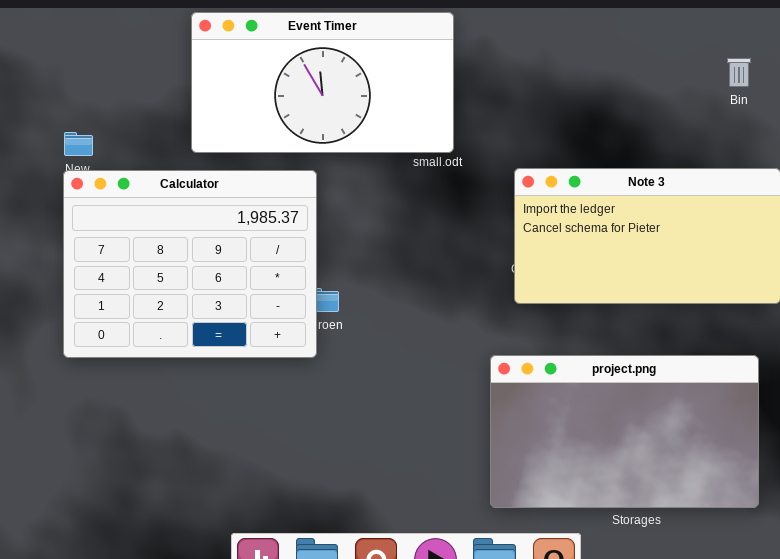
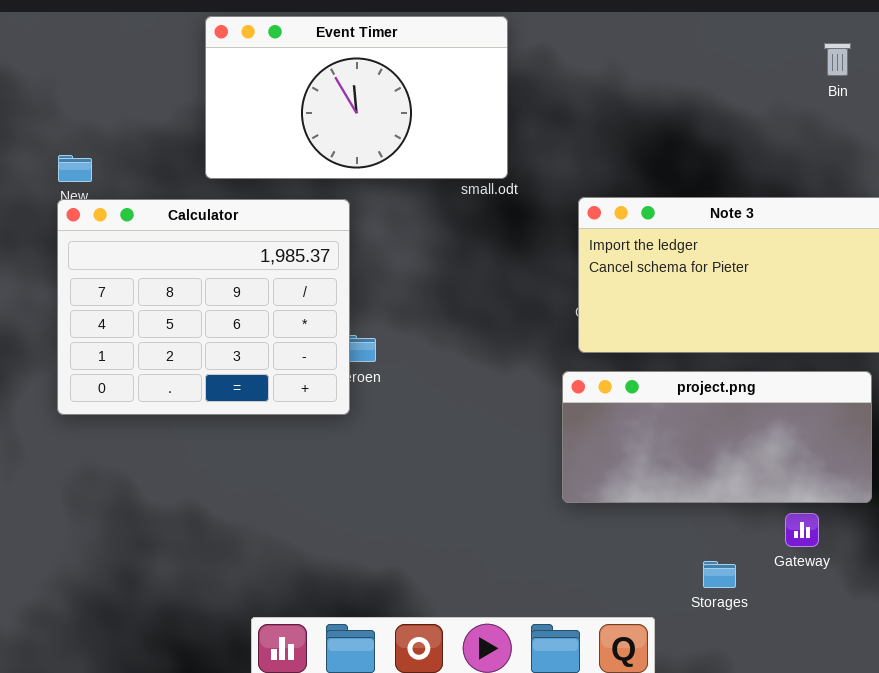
Bin: [727,58,751,87] -> [824,43,851,76], moved
project.png: [490,355,759,508] -> [562,371,872,503], moved, resized

